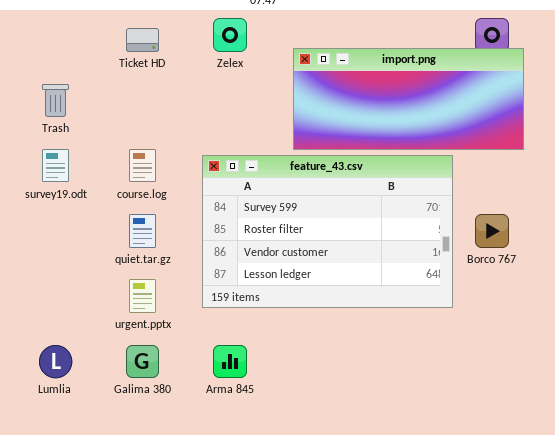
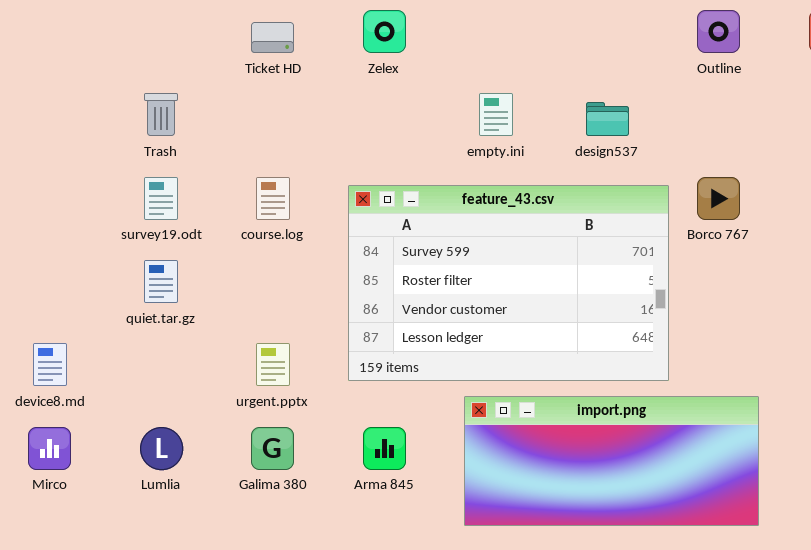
import.png: [293,48,524,150] -> [464,396,759,526], moved
quiet.tar.gz: [129,214,156,248] -> [144,260,178,303], moved
Borco 767: [475,214,509,248] -> [697,177,740,220], moved

